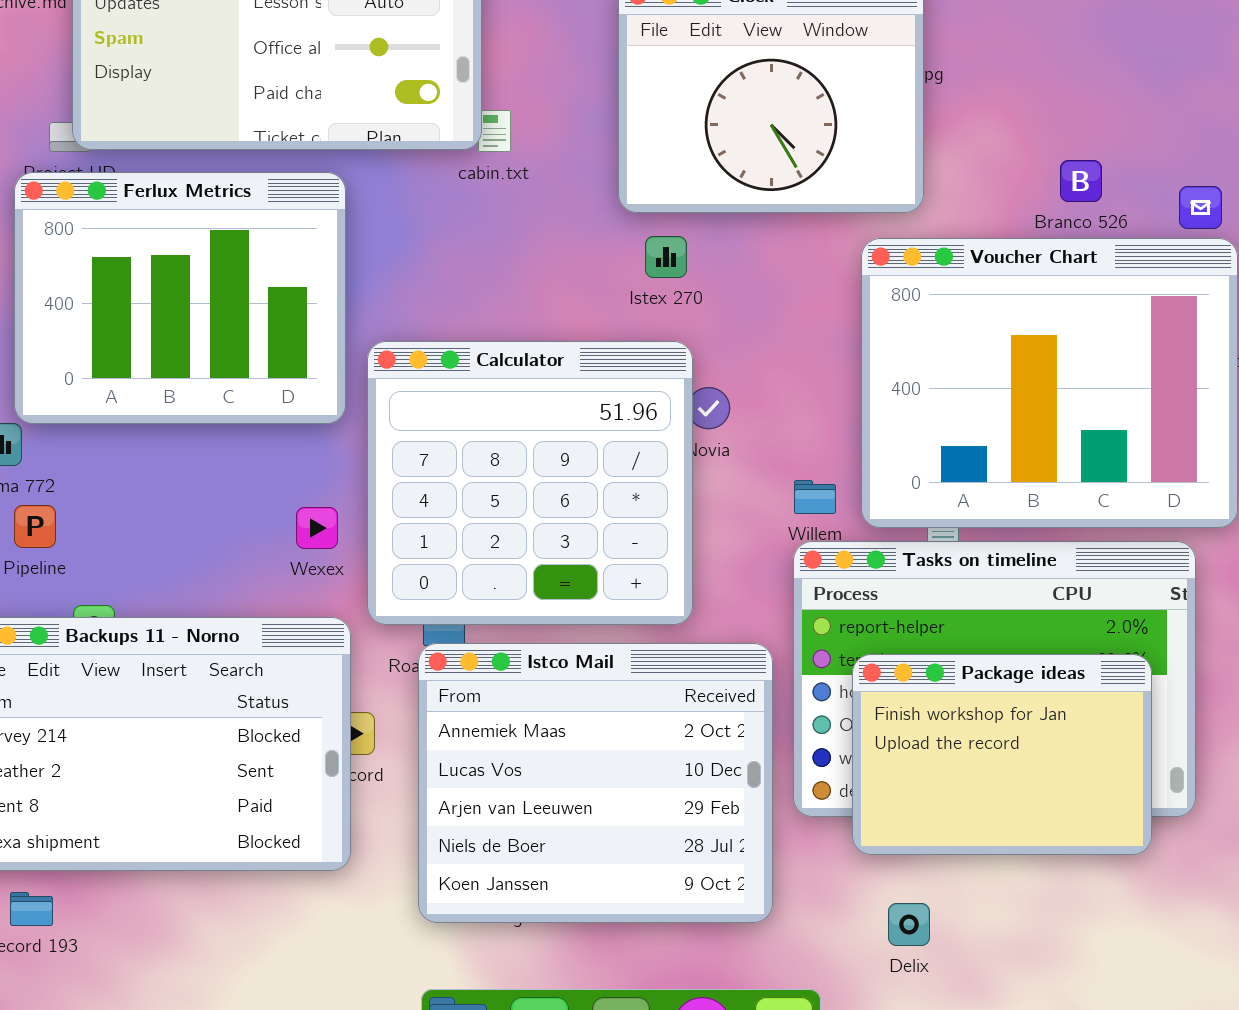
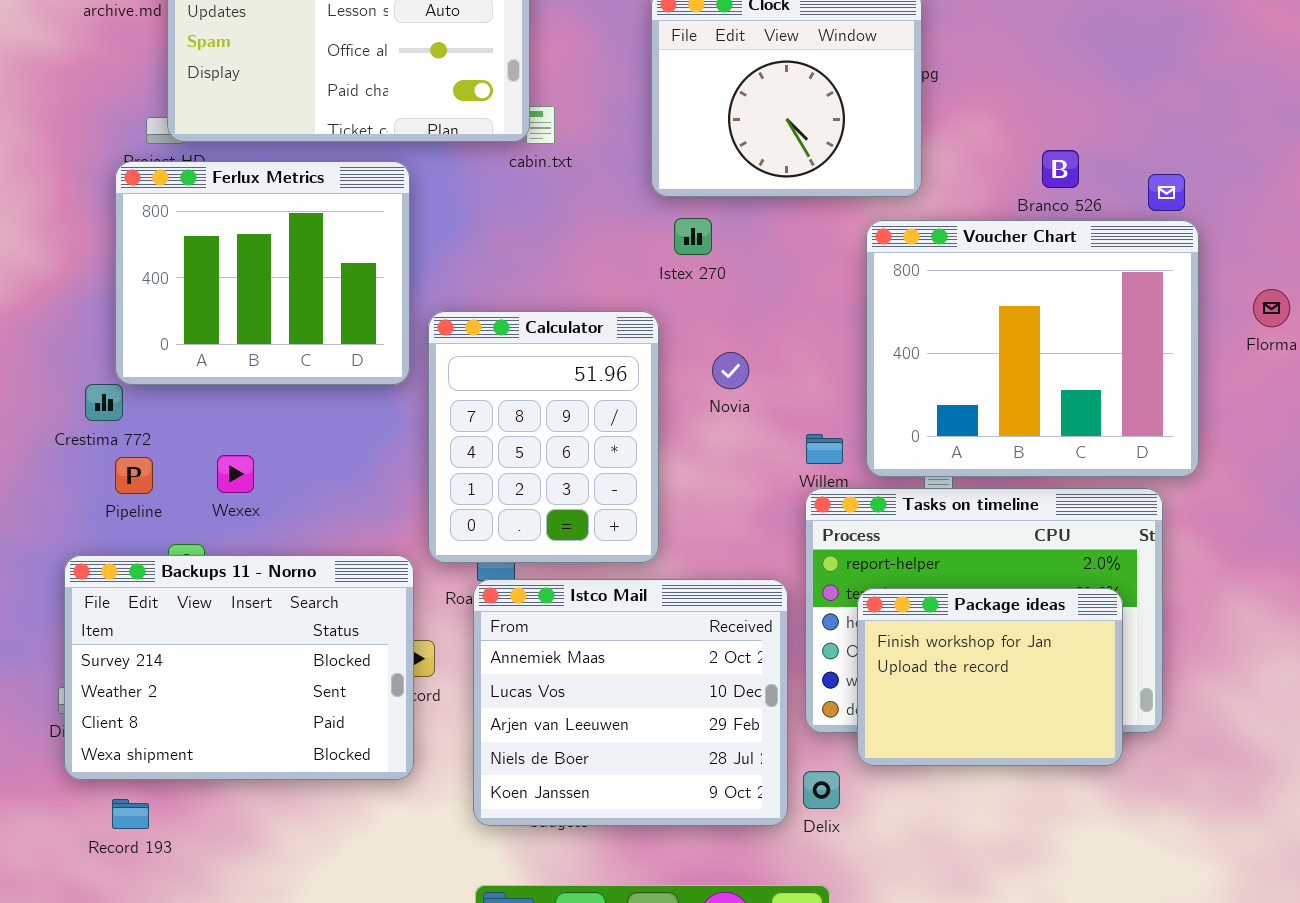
Calculator: [367,341,693,625] -> [428,311,659,563], resized
Wexex: [296,507,338,549] -> [217,455,254,493], moved
Delix: [888,903,930,946] -> [803,771,840,809], moved

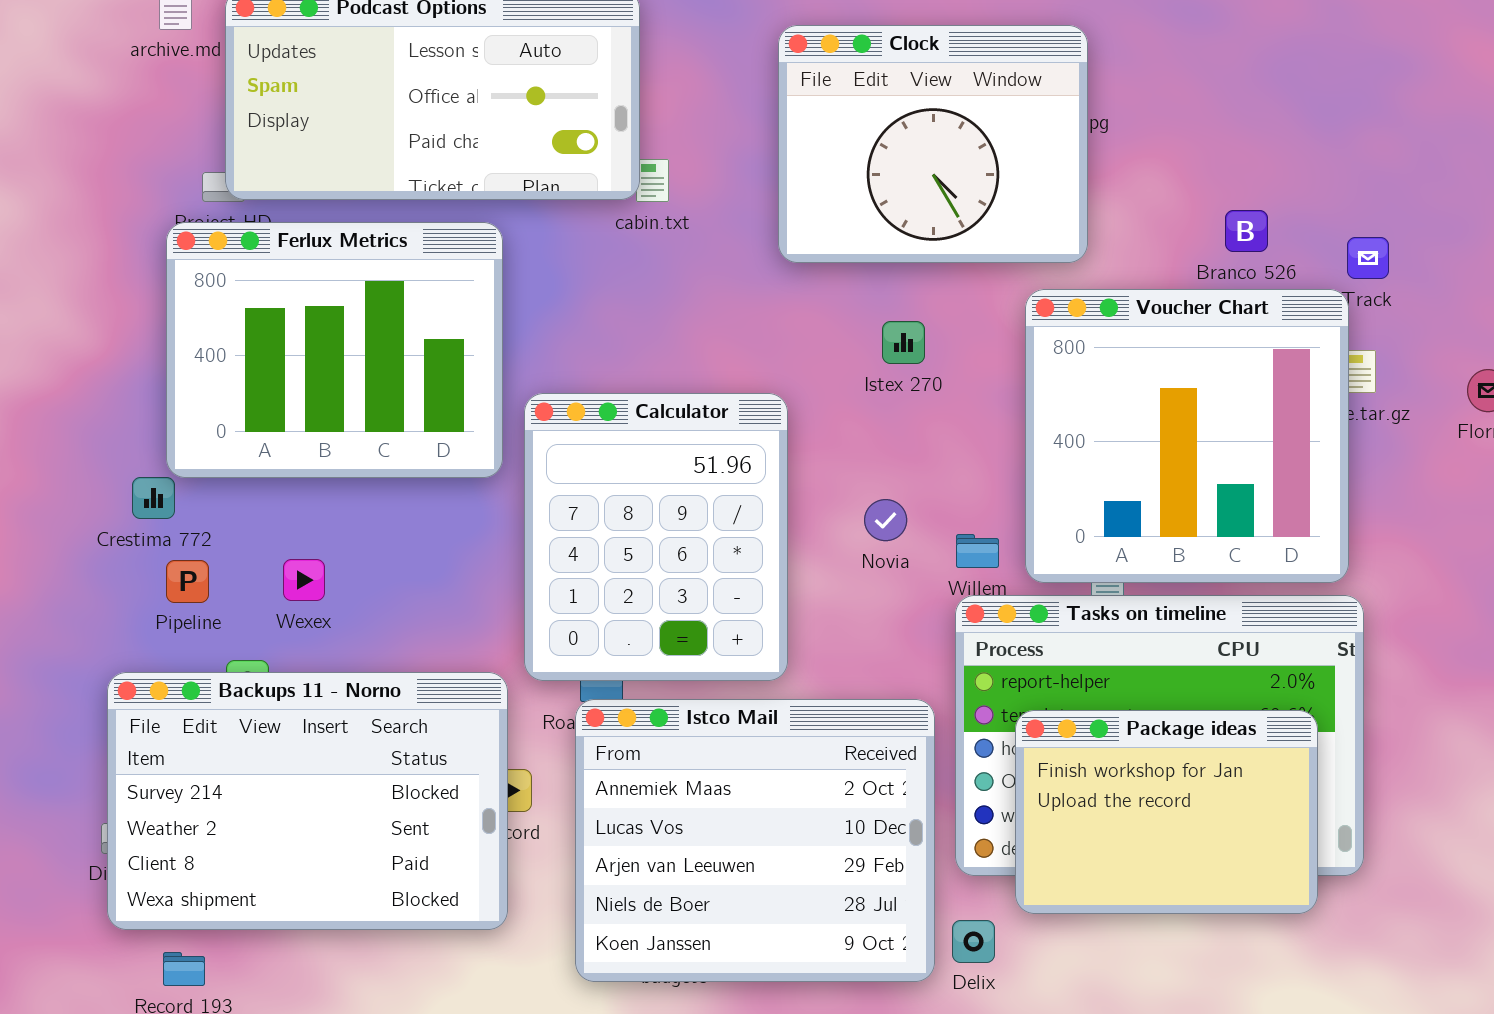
Istex 270: [674,218,712,255] -> [882,321,925,364], moved
Voucher Chart: [866,220,1199,477] -> [1025,289,1349,583], resized
Novia: [712,352,749,389] -> [864,499,907,541], moved

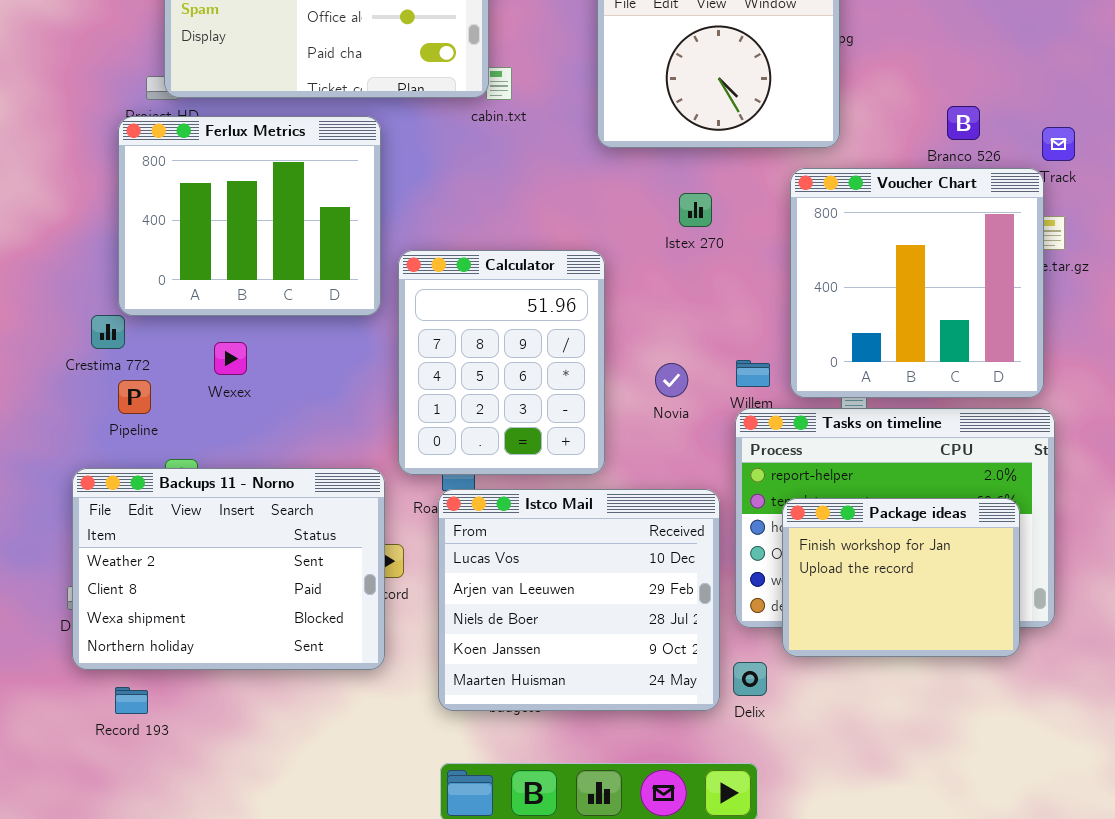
Novia: [864,499,907,541] -> [655,363,688,397], moved
Wexex: [283,559,325,601] -> [214,342,247,375], moved
Backups 11 - Norno: [107,672,508,930] -> [72,468,385,670], scrolled down 1 row
Istco Mail: [575,699,935,982] -> [438,489,720,711], scrolled down 1 row

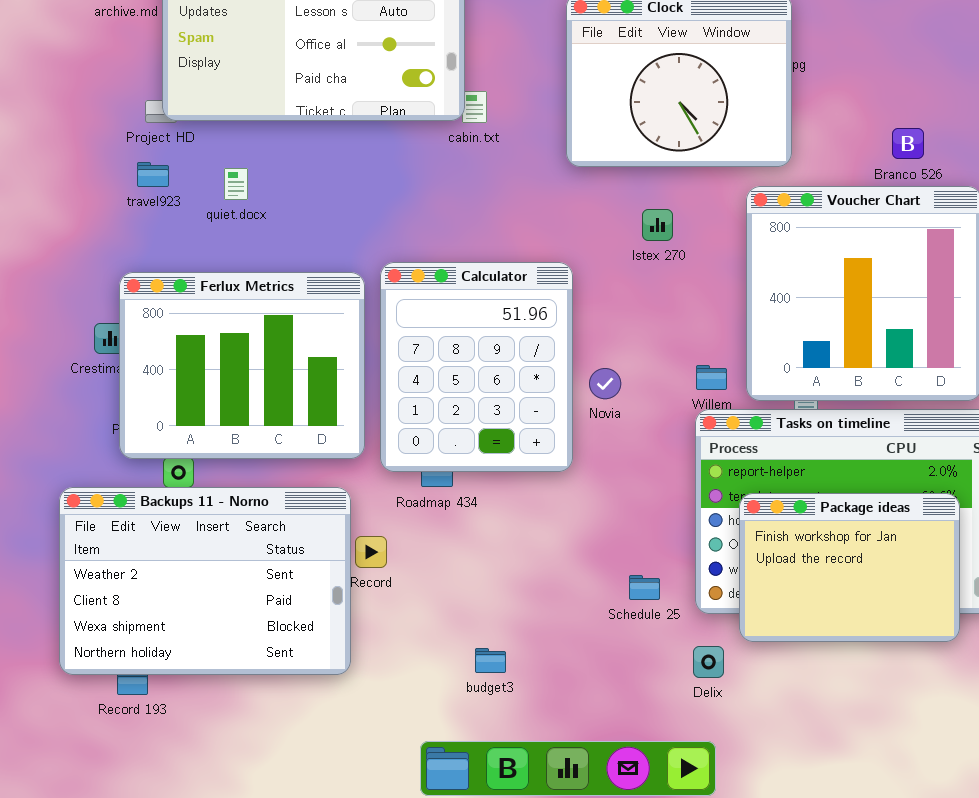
Ferlux Metrics: [118,116,381,316] -> [119,272,365,459], moved
Novia: [655,363,688,397] -> [589,368,621,399], moved
Backups 11 - Norno: [72,468,385,670] -> [59,487,351,675], moved
Istco Mail: [438,489,720,711] -> none, closed

